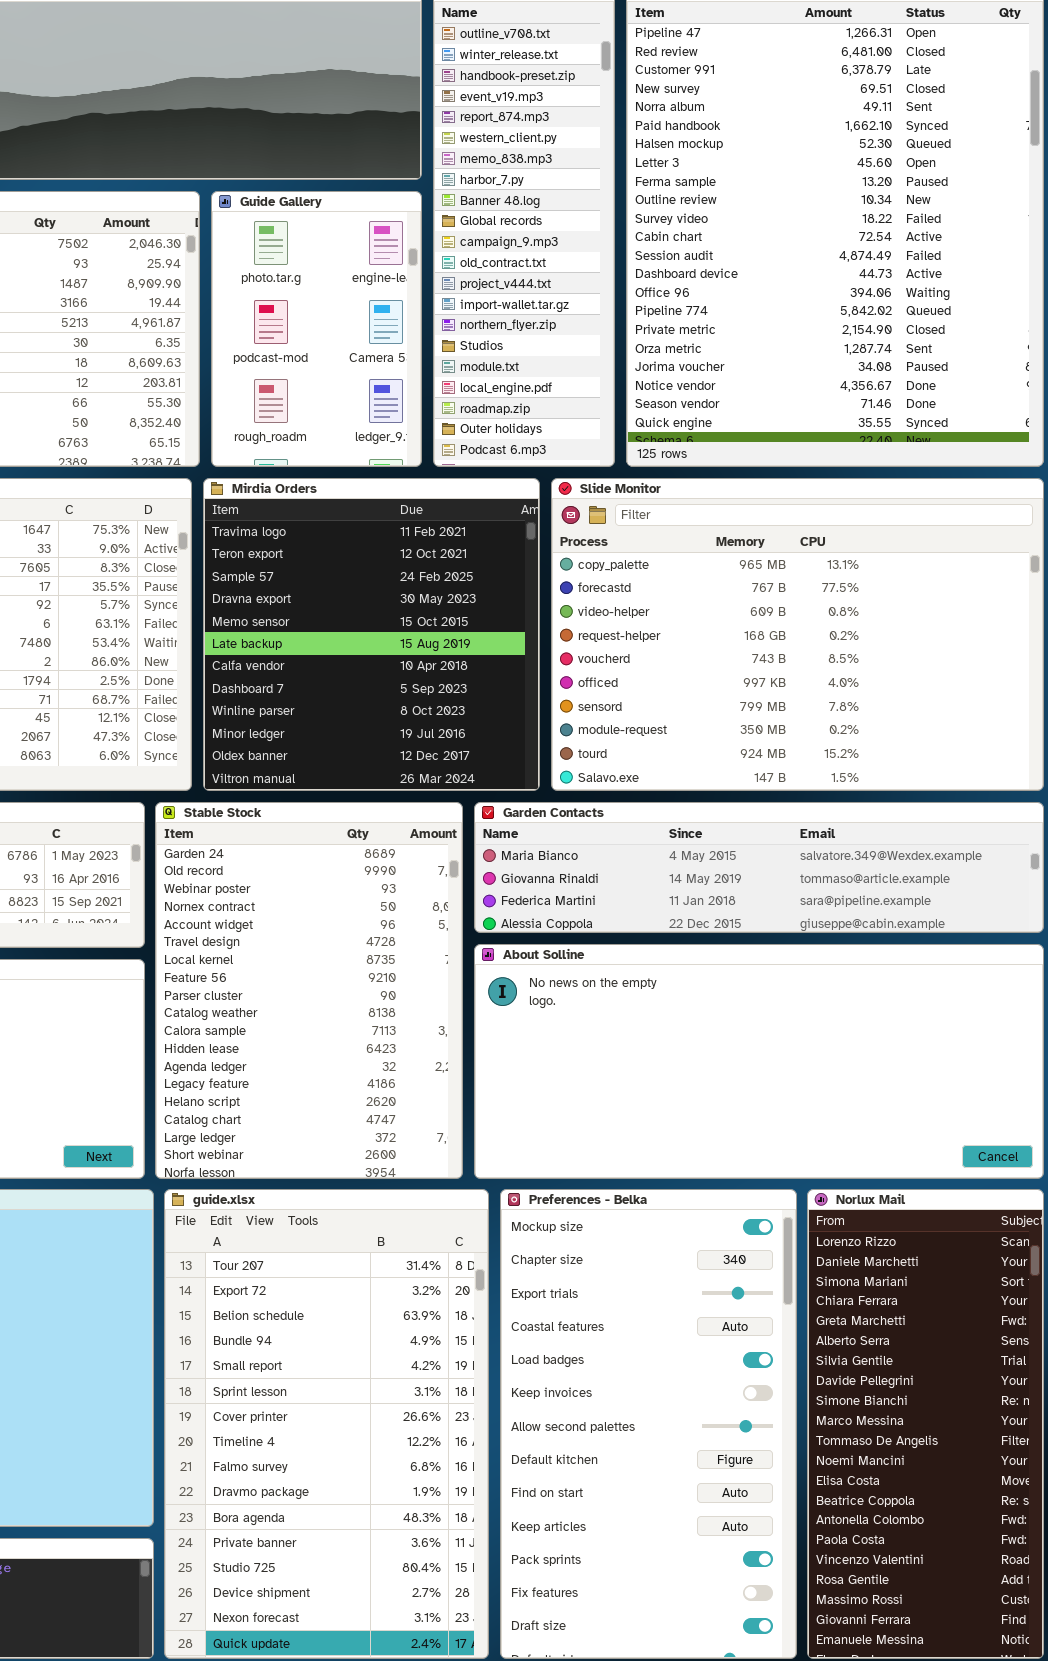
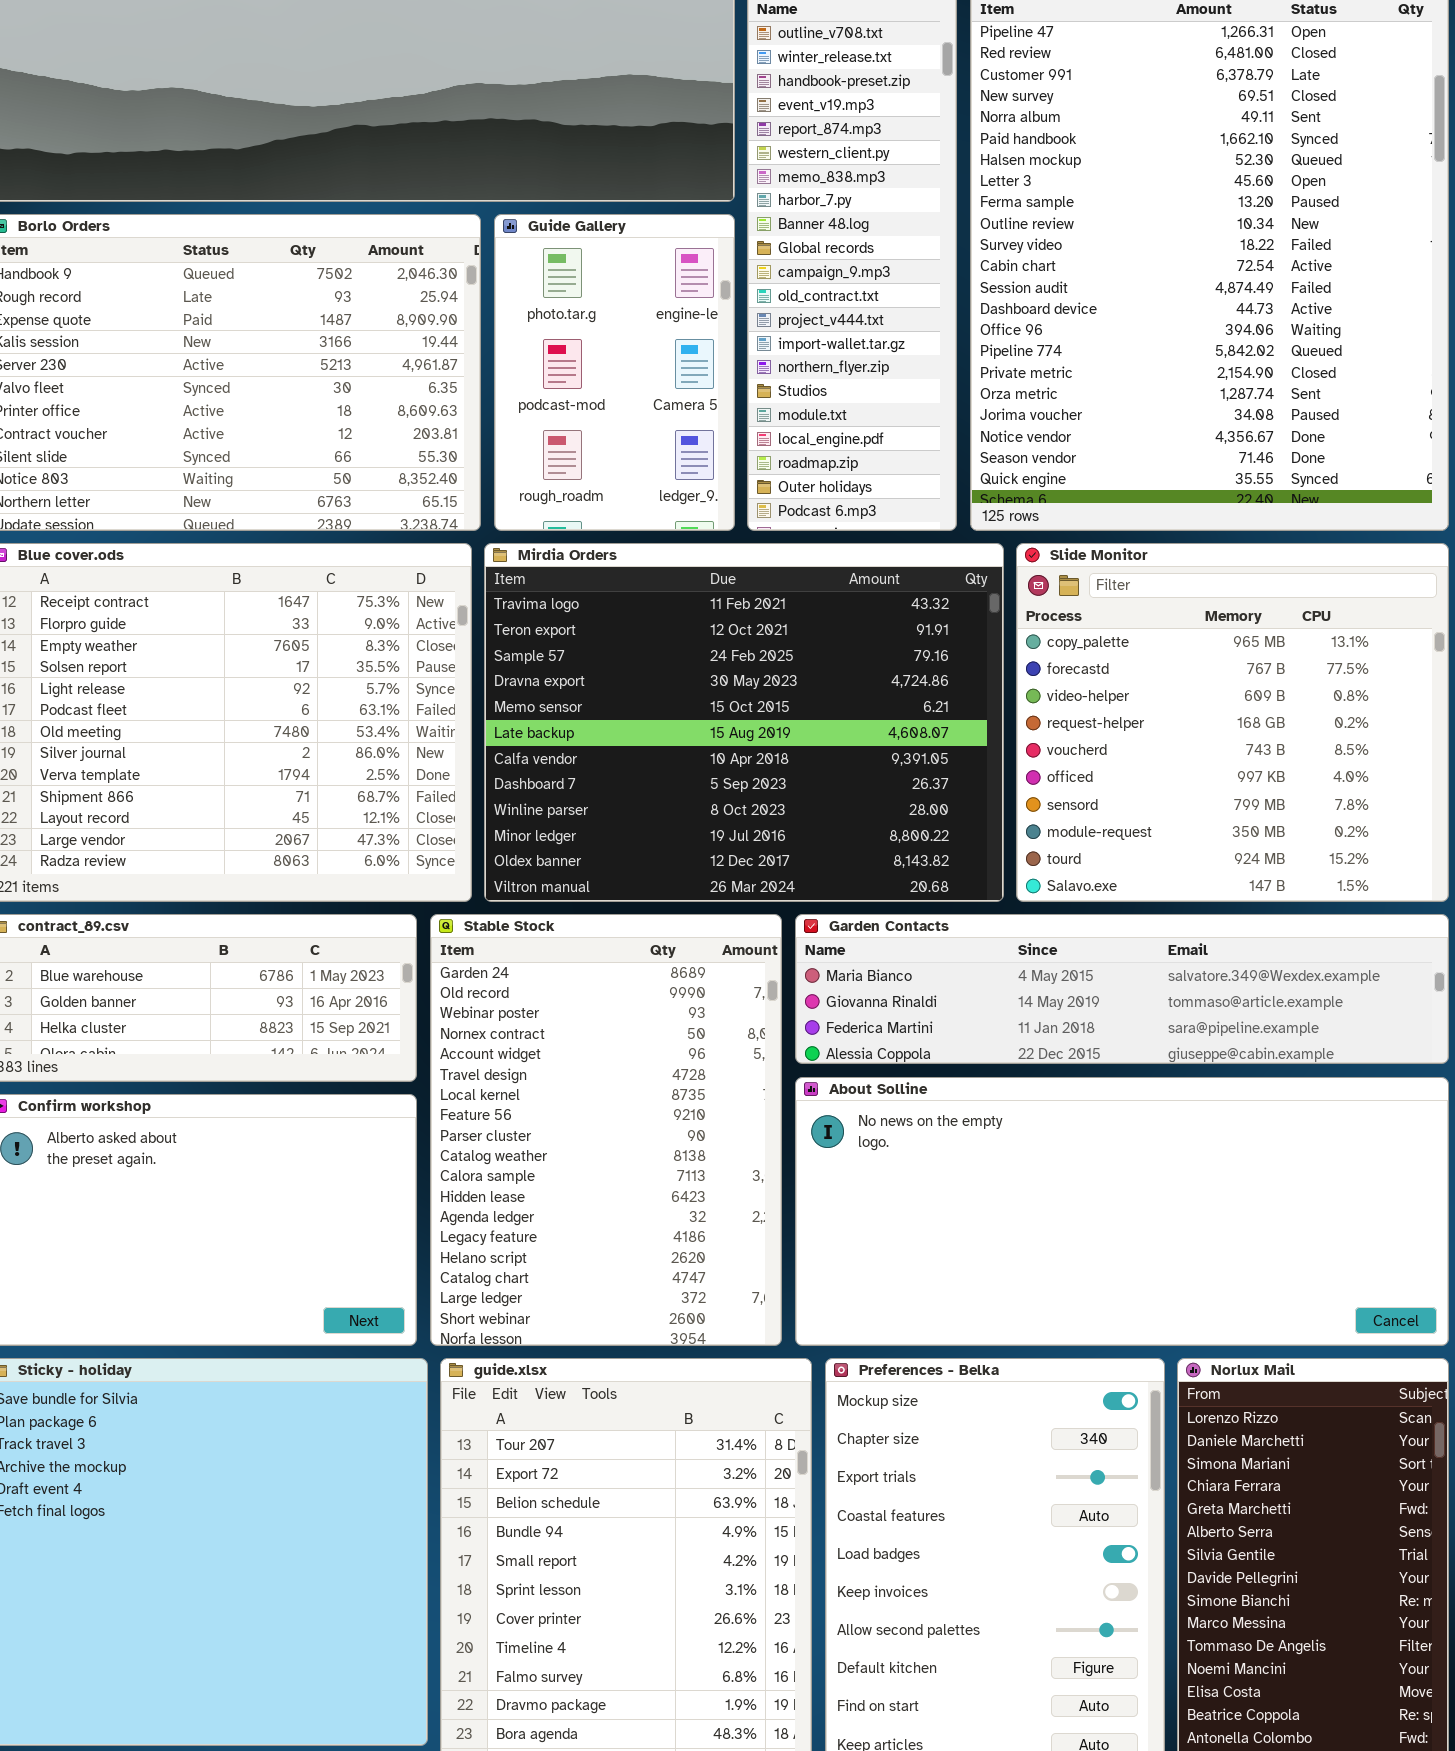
Mirdia Orders: [203,478,540,791] -> [484,543,1004,902], resized
Slide Monitor: [551,478,1044,791] -> [1016,543,1449,902], resized

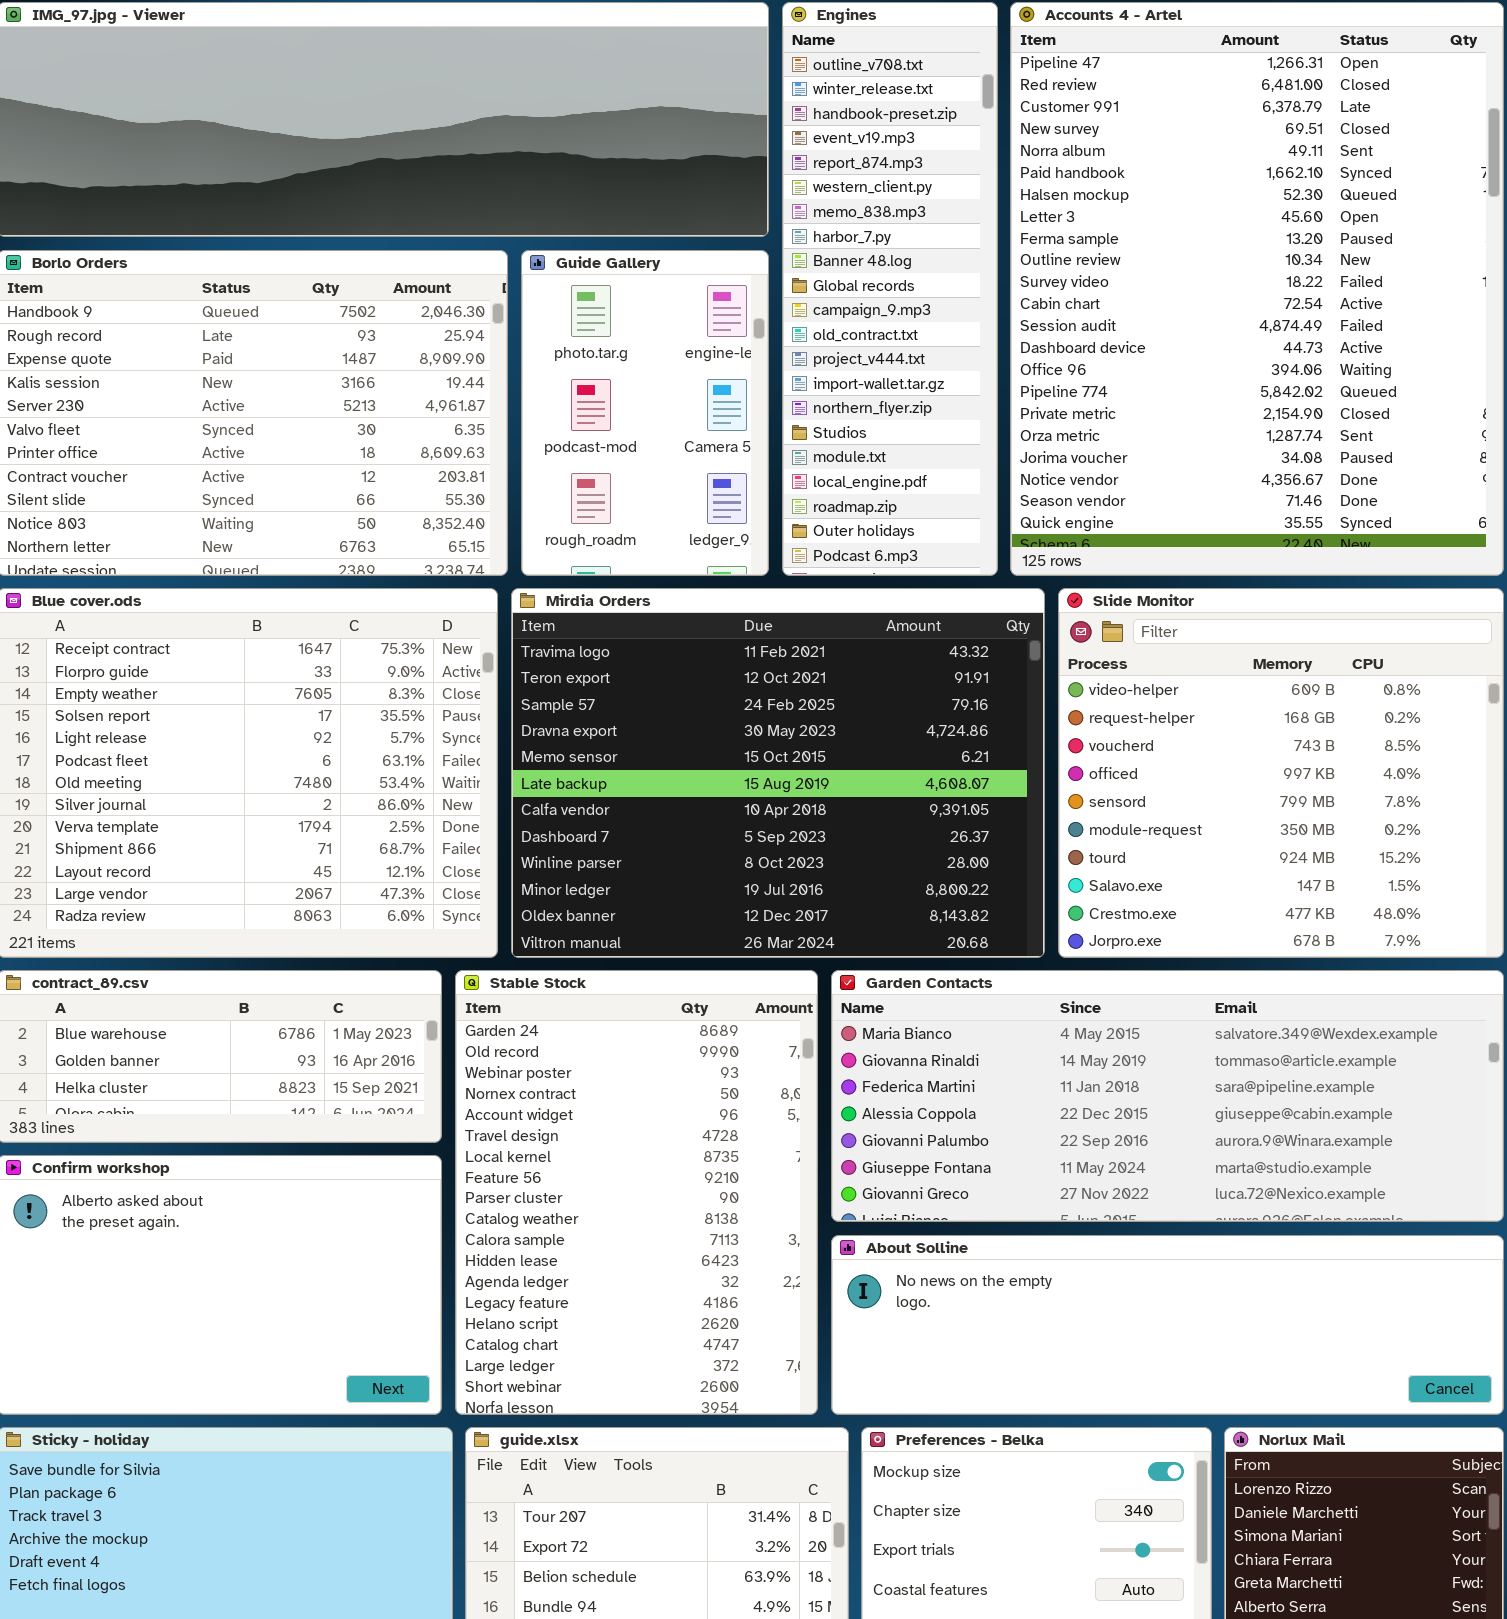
Slide Monitor: [1016,543,1449,902] -> [1058,588,1504,958], scrolled down 2 rows
Garden Contacts: [795,914,1449,1064] -> [831,970,1504,1222], resized
About Solline: [795,1077,1449,1346] -> [831,1235,1504,1415], resized

